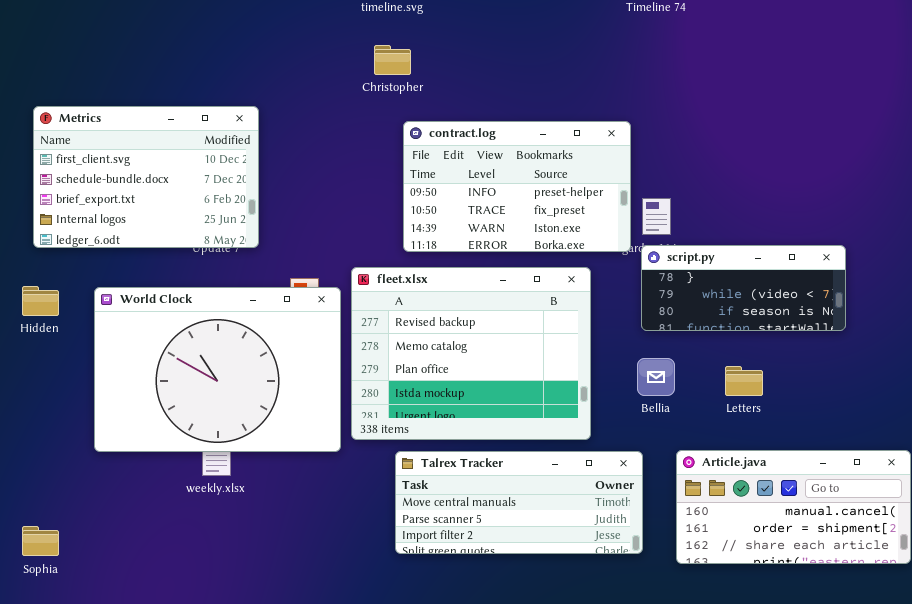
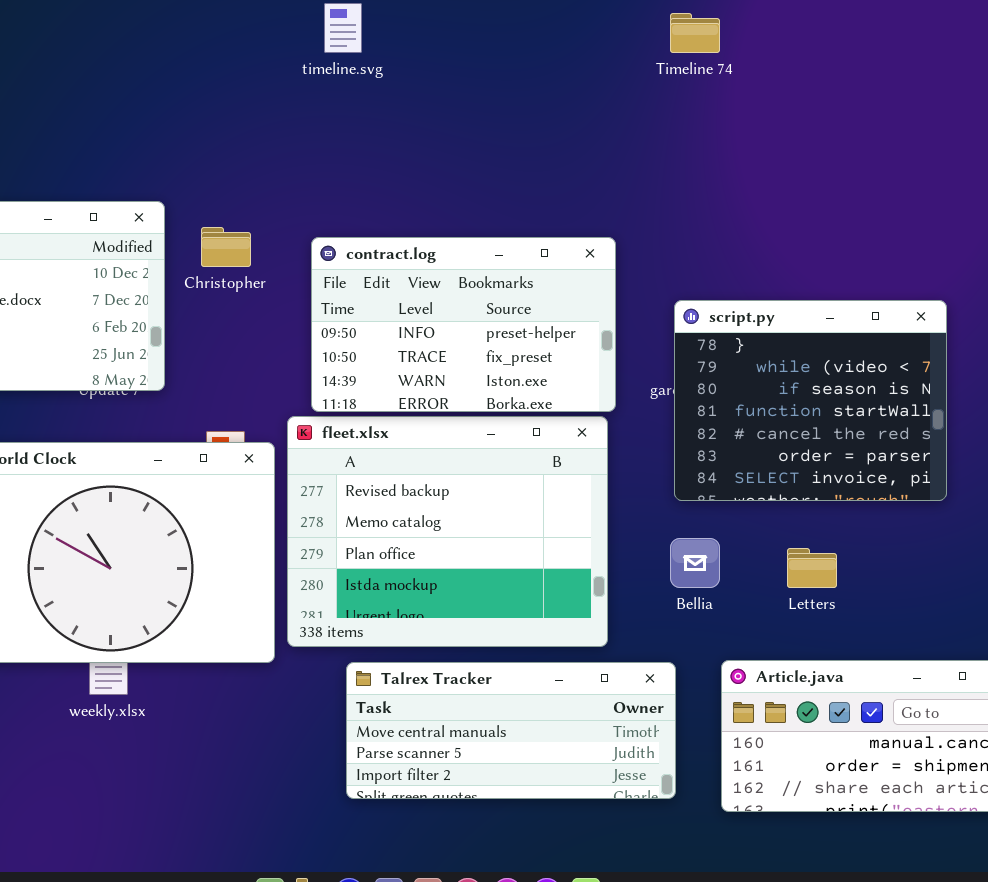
Christopher: [374,45,411,75] -> [201,227,251,267], moved
contract.log: [403,121,631,252] -> [311,237,616,412], moved
script.py: [641,245,846,331] -> [674,300,947,501], resized

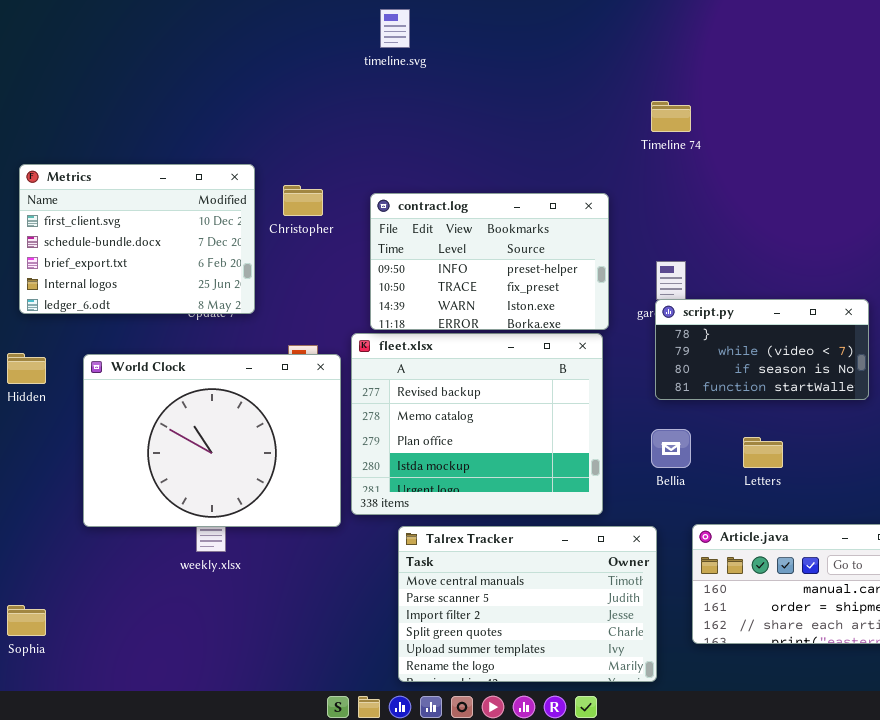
Timeline 74: [670,13,720,53] -> [651,101,691,132], moved
script.py: [674,300,947,501] -> [655,299,869,400], resized
Talrex Tracker: [346,662,676,799] -> [398,526,657,682], resized

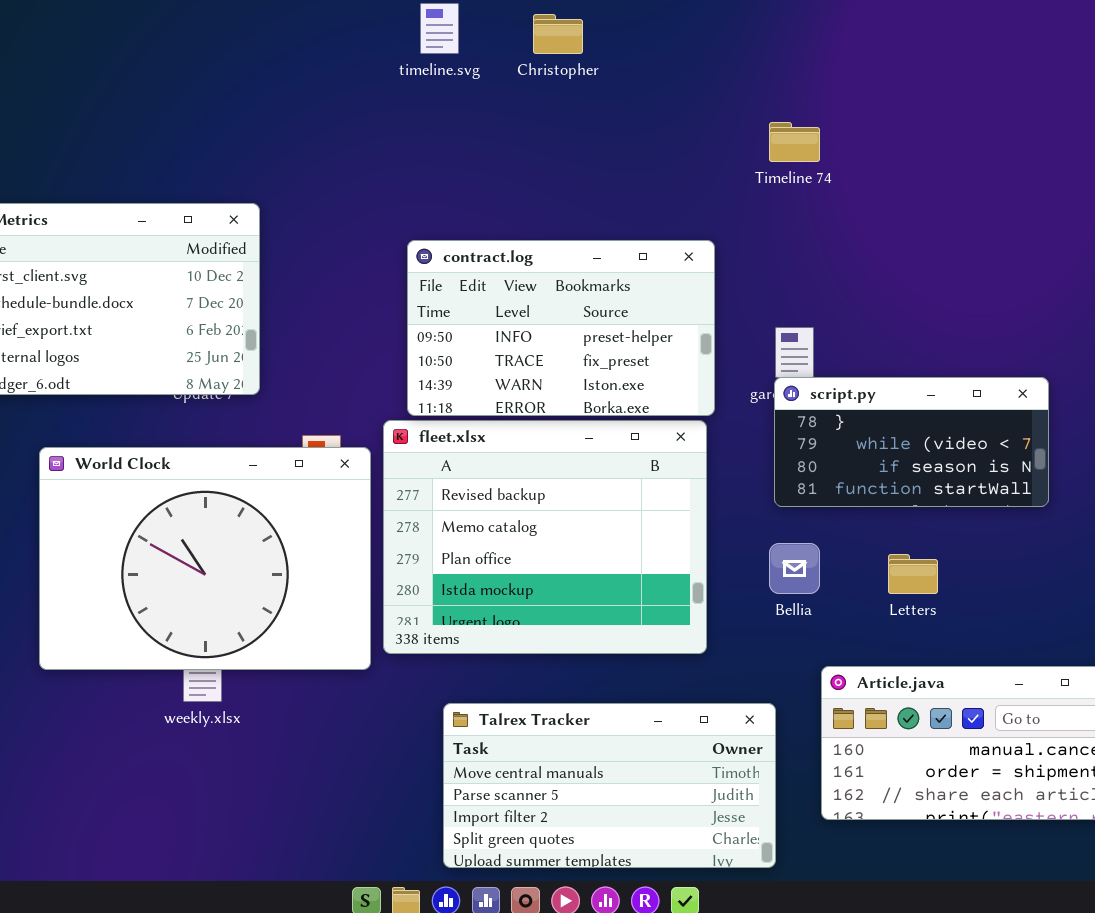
Christopher: [283,185,323,216] -> [533,14,583,54], moved
Talrex Tracker: [398,526,657,682] -> [443,703,776,868], resized

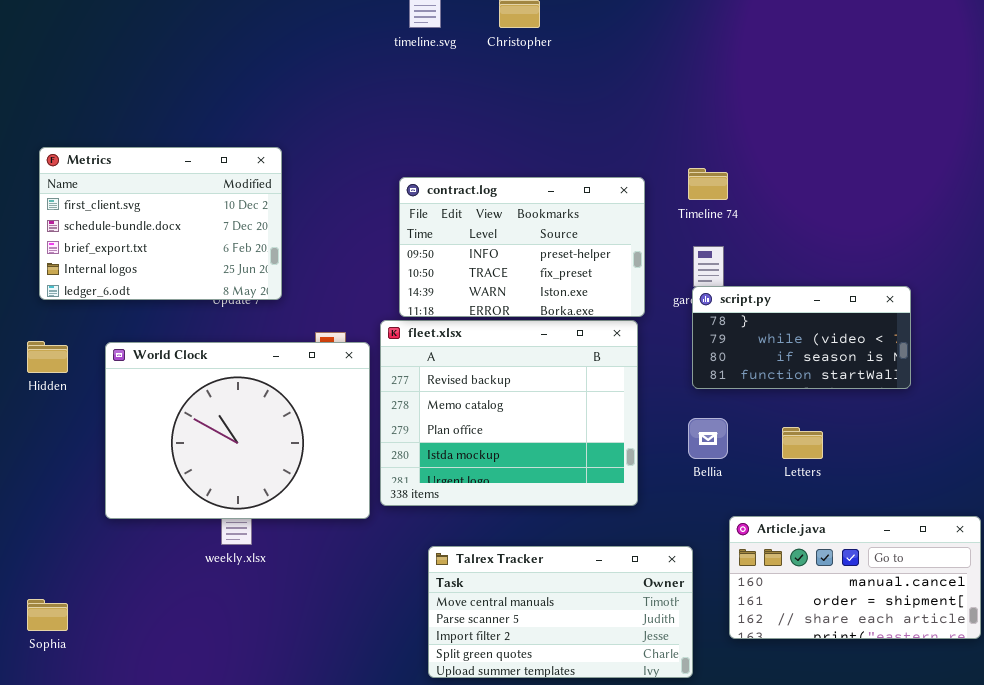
Timeline 74: [769,122,820,162] -> [688,168,728,200], moved

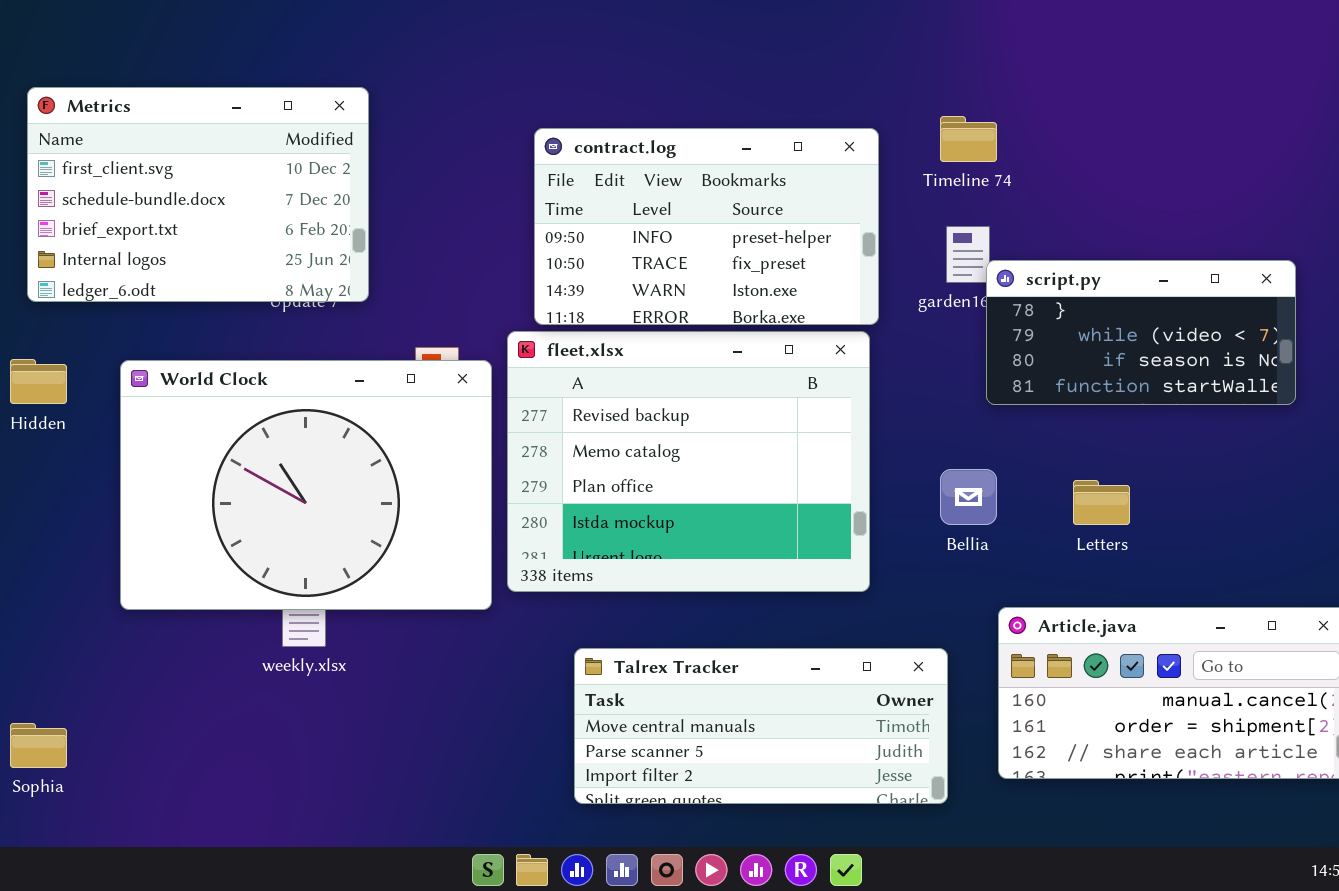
script.py: [692,286,911,389] -> [986,260,1296,405], moved
Talrex Tracker: [428,546,693,678] -> [574,648,948,804], resized

